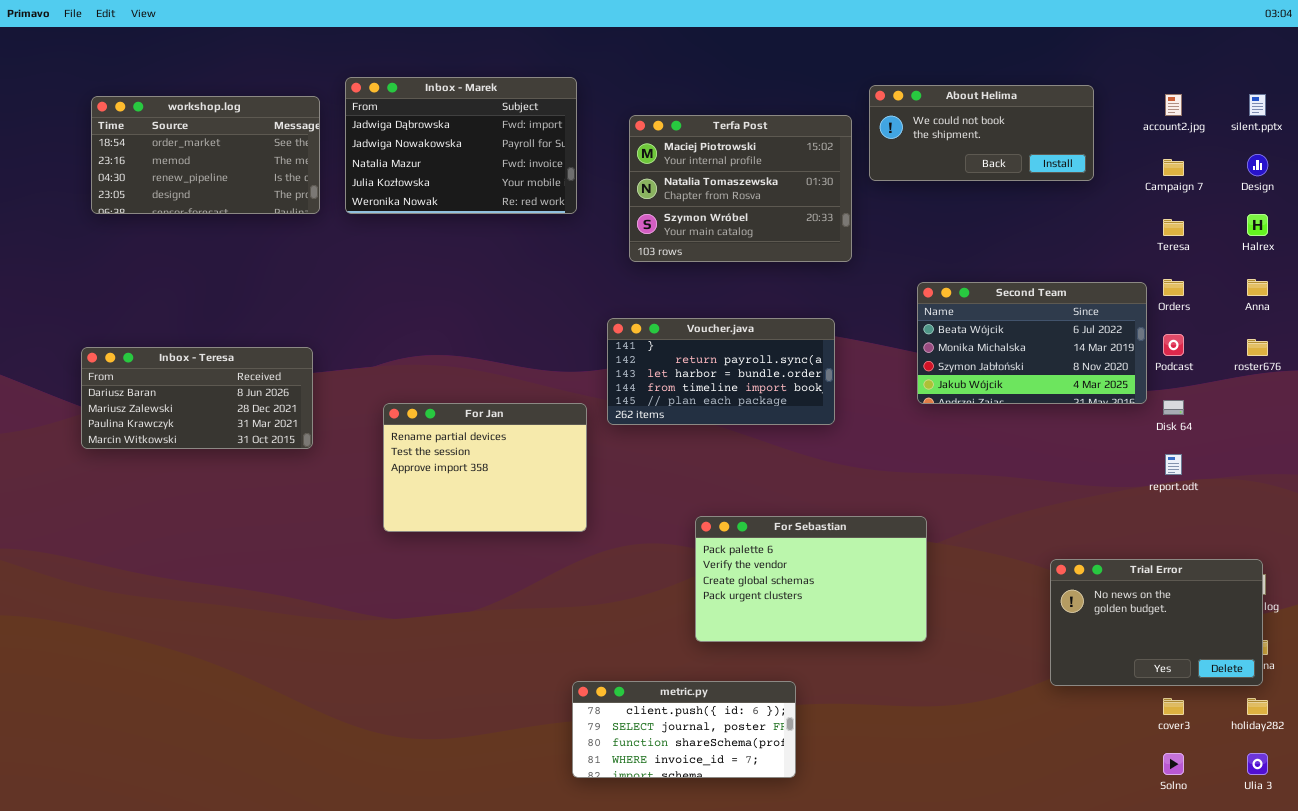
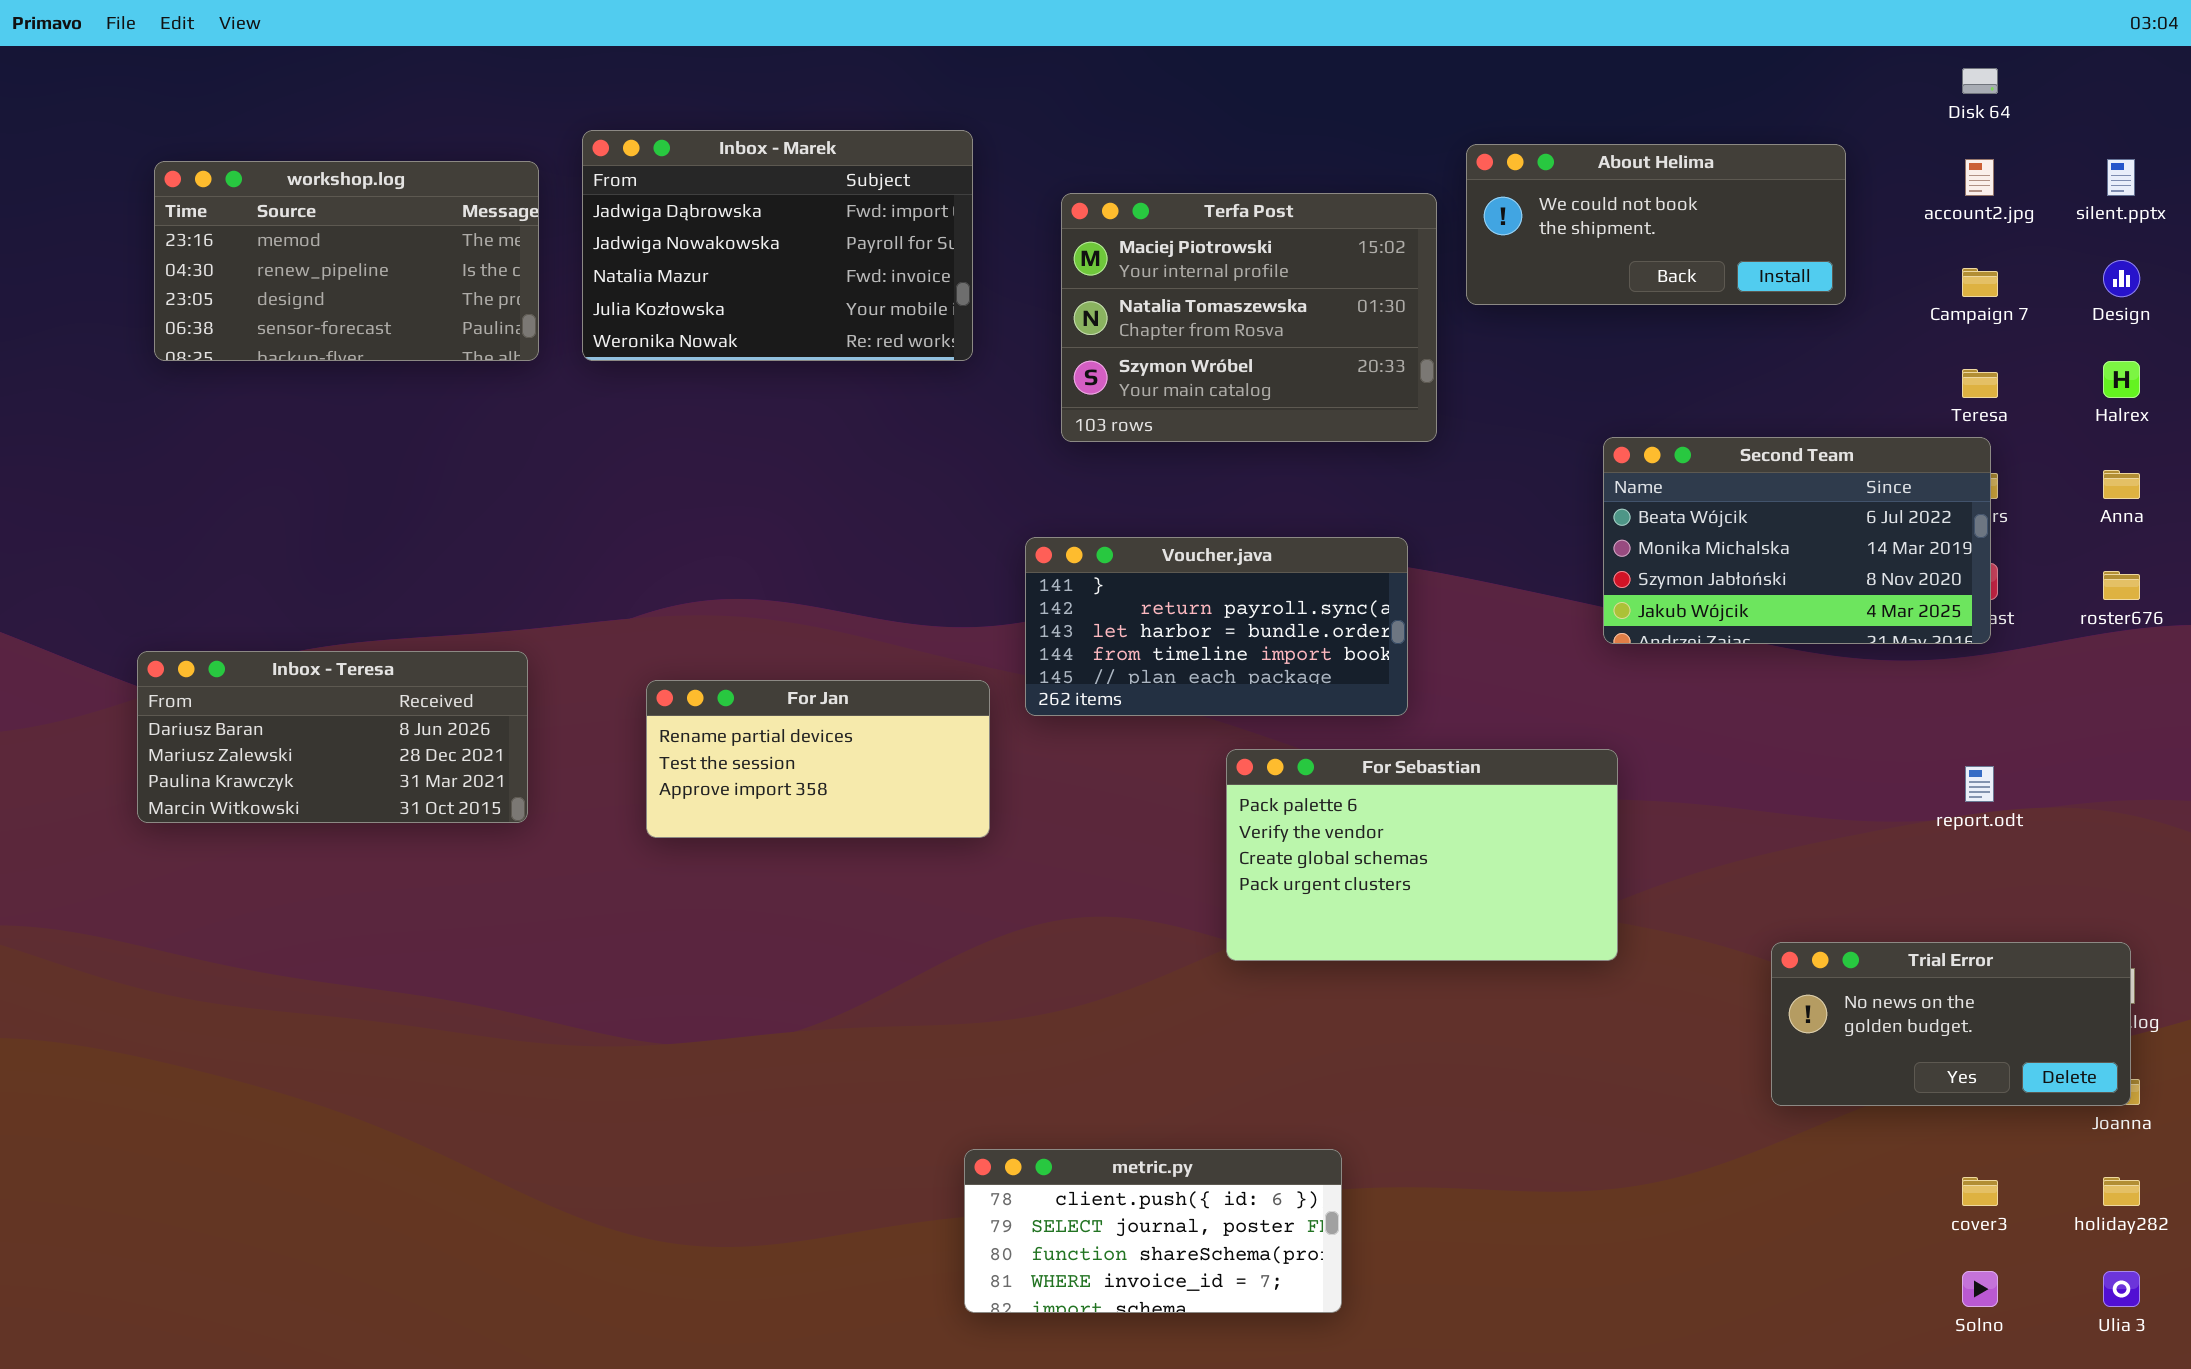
workshop.log: [91,96,320,214] -> [154,161,539,361], scrolled down 1 row
Second Team: [917,282,1147,404] -> [1603,437,1991,644], moved
Inbox - Teresa: [81,347,313,449] -> [137,651,528,823], moved
Disk 64: [1163,400,1184,415] -> [1962,68,1998,94], moved
For Jan: [383,403,587,532] -> [646,680,990,838], resized
For Sebastian: [695,516,927,642] -> [1226,749,1618,961], moved
Trial Error: [1050,559,1263,686] -> [1771,942,2131,1106], resized

